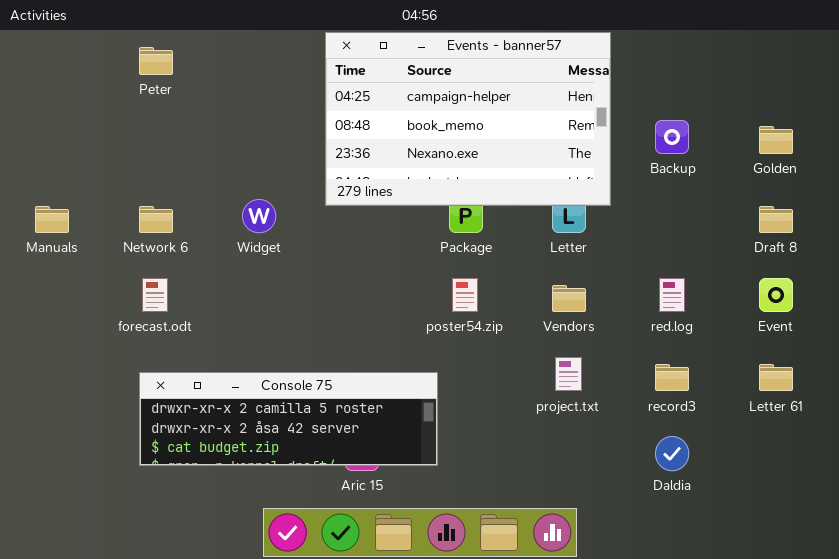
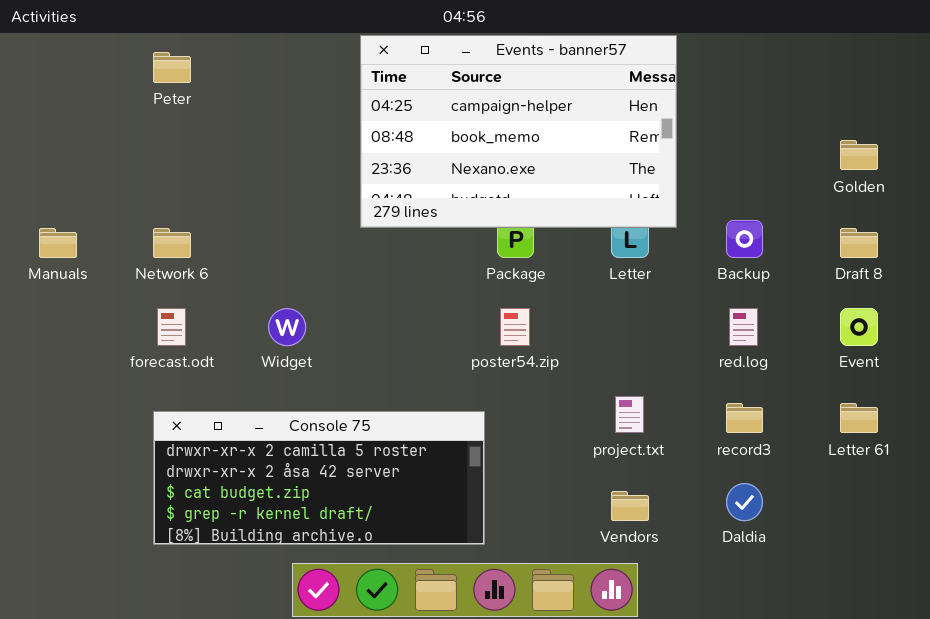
Backup: [655,120,689,154] -> [726,220,763,258], moved
Widget: [242,199,276,233] -> [268,308,306,346], moved
Vendors: [552,285,586,312] -> [611,491,649,521], moved
Console 75: [139,372,438,466] -> [153,411,485,545], resized

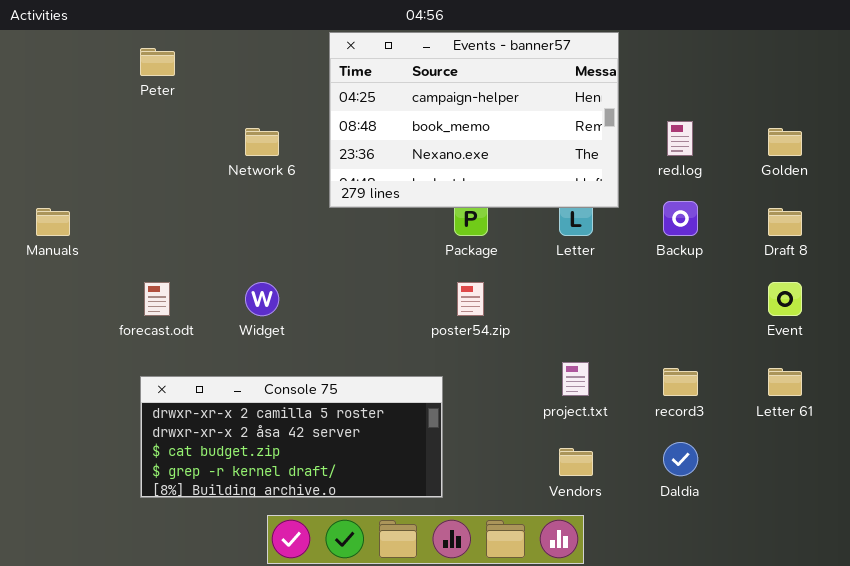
Network 6: [153,228,191,258] -> [245,128,279,156], moved
red.log: [729,308,758,346] -> [667,121,693,156], moved

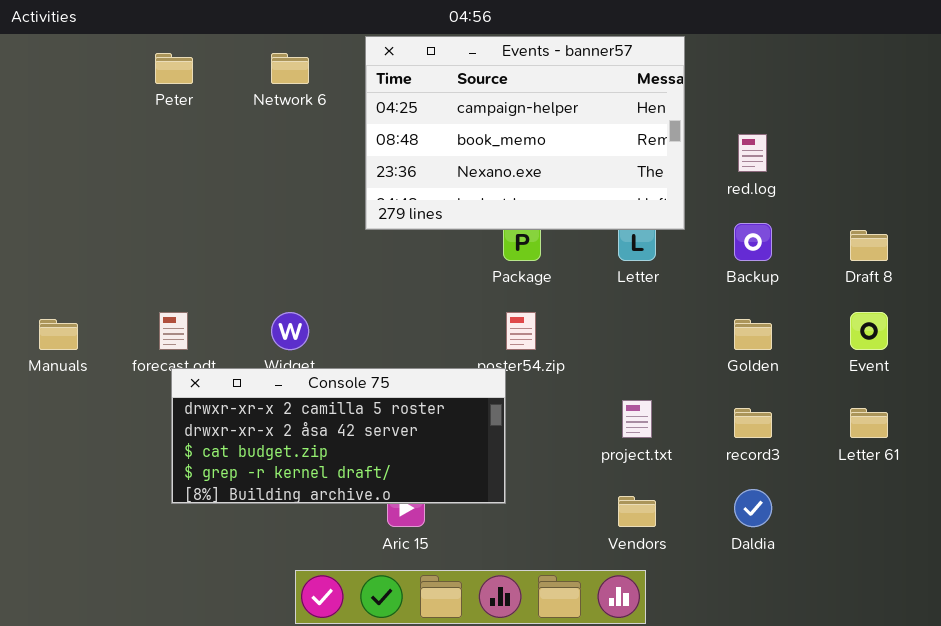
Network 6: [245,128,279,156] -> [271,53,309,84], moved
Golden: [768,128,802,156] -> [734,319,772,350], moved
Manuals: [36,208,70,236] -> [39,319,78,350], moved
Console 75: [140,376,443,498] -> [171,368,506,504], moved

